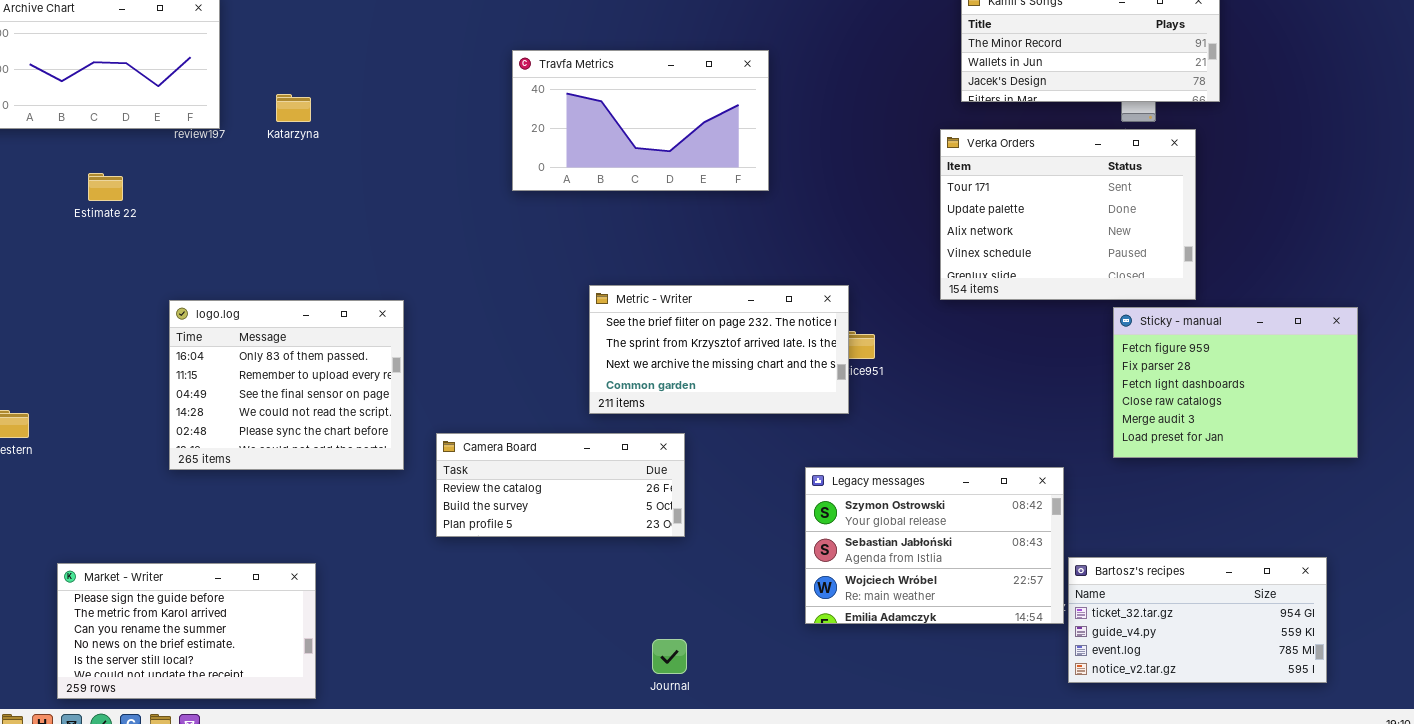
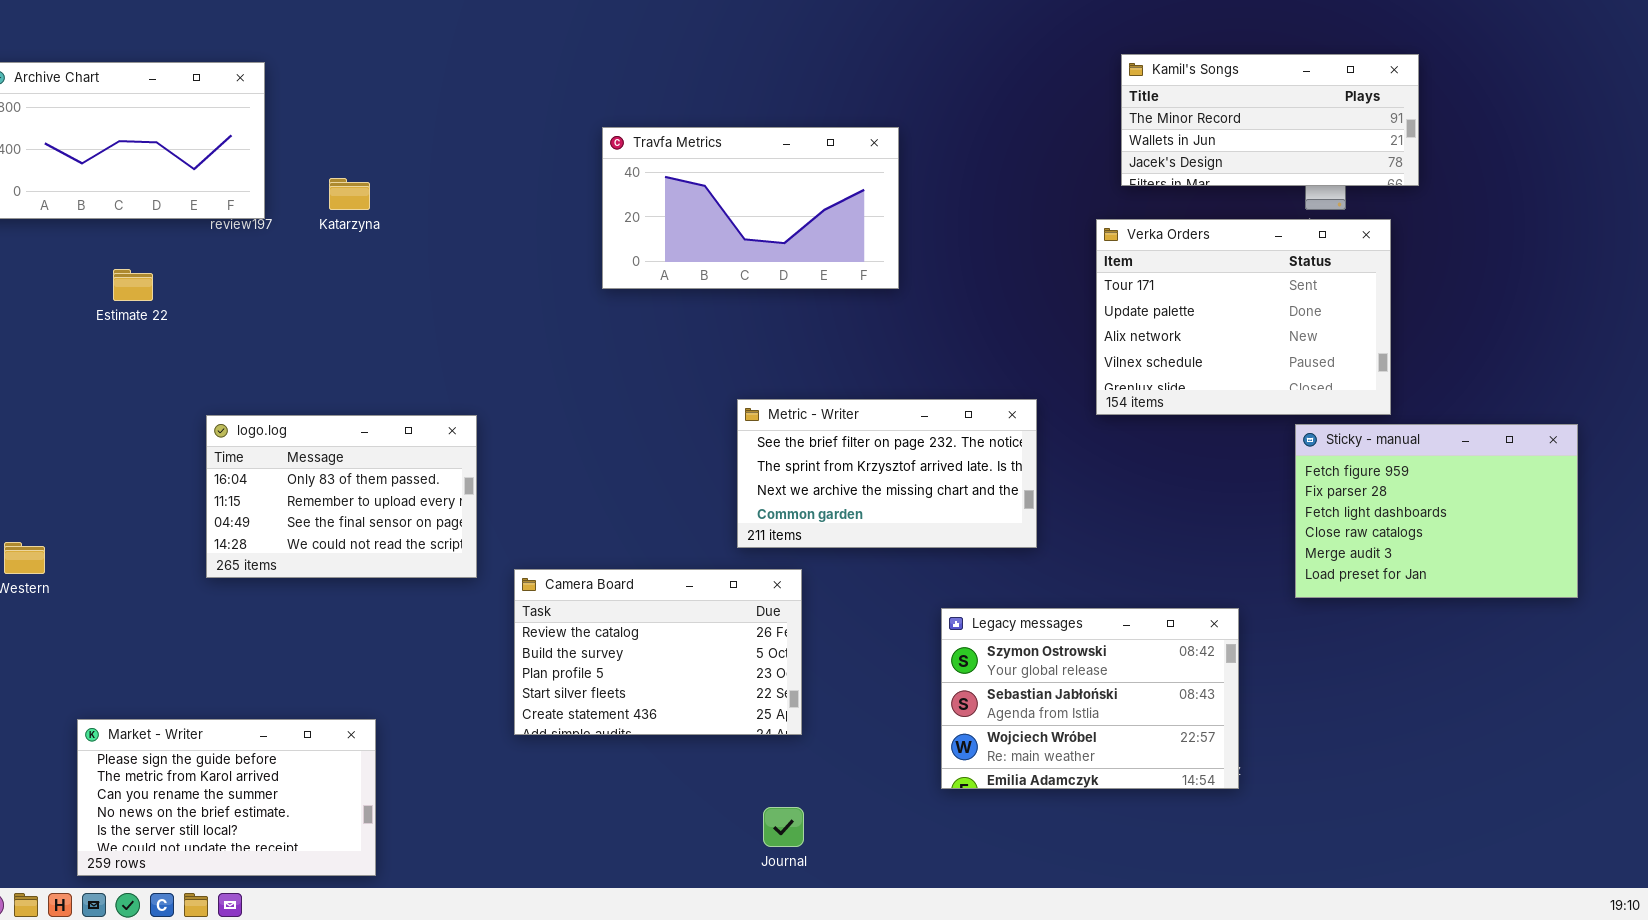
Metric - Writer: [589,285,849,414] -> [737,399,1037,548], moved
logo.log: [169,300,404,470] -> [206,415,477,578], resized
Camera Board: [436,433,685,537] -> [514,569,802,735], resized
Bartosz's recipes: [1068,557,1327,683] -> none, closed

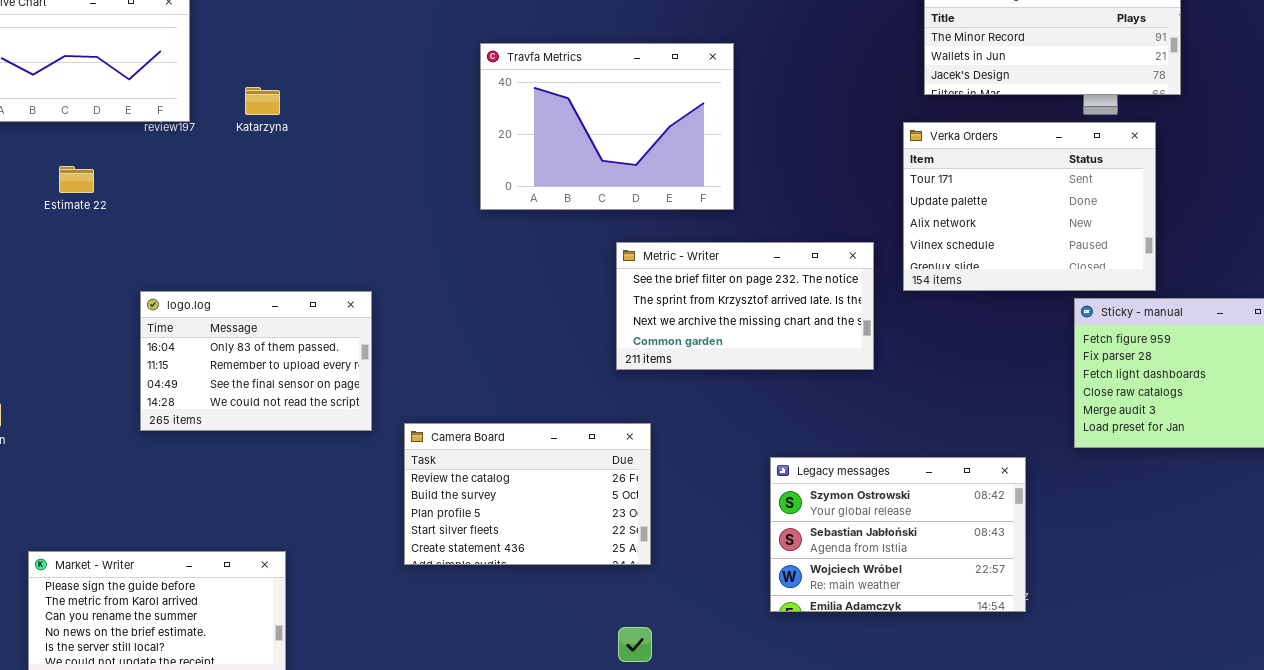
Travfa Metrics: [602,127,899,289] -> [480,43,734,210], resized
Metric - Writer: [737,399,1037,548] -> [616,242,874,370], moved

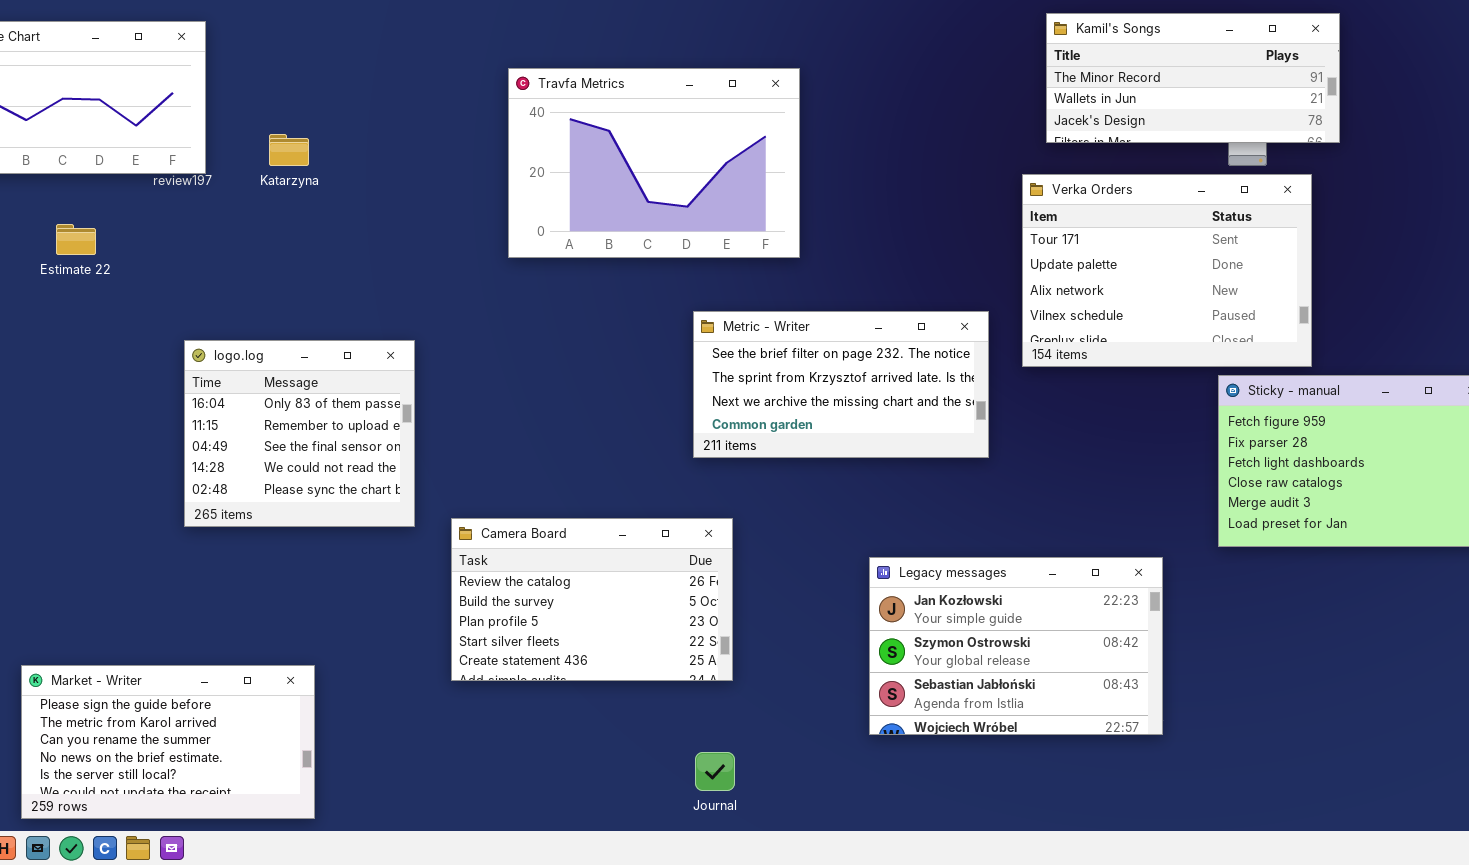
Travfa Metrics: [480,43,734,210] -> [508,68,800,258], moved
logo.log: [140,291,372,431] -> [184,340,415,527], resized
Legacy messages: [770,457,1026,612] -> [869,557,1163,735], scrolled up 1 row

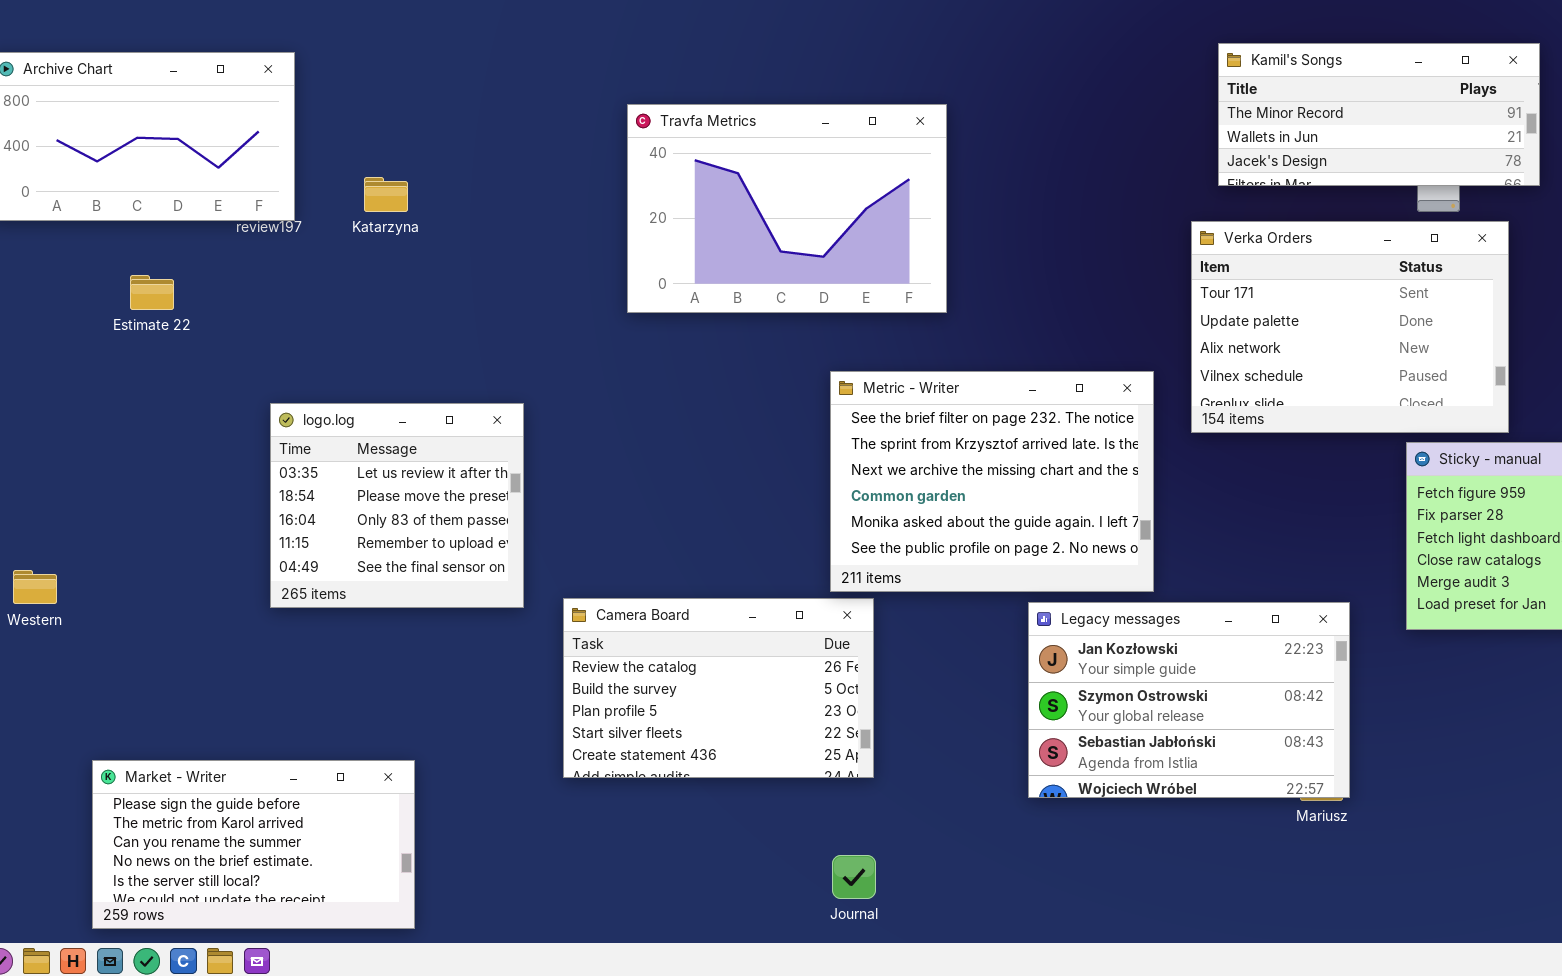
Metric - Writer: [693,311,989,458] -> [830,371,1154,592], resized
logo.log: [184,340,415,527] -> [270,403,524,608], scrolled up 2 rows
Legacy messages: [869,557,1163,735] -> [1028,602,1350,798], moved

